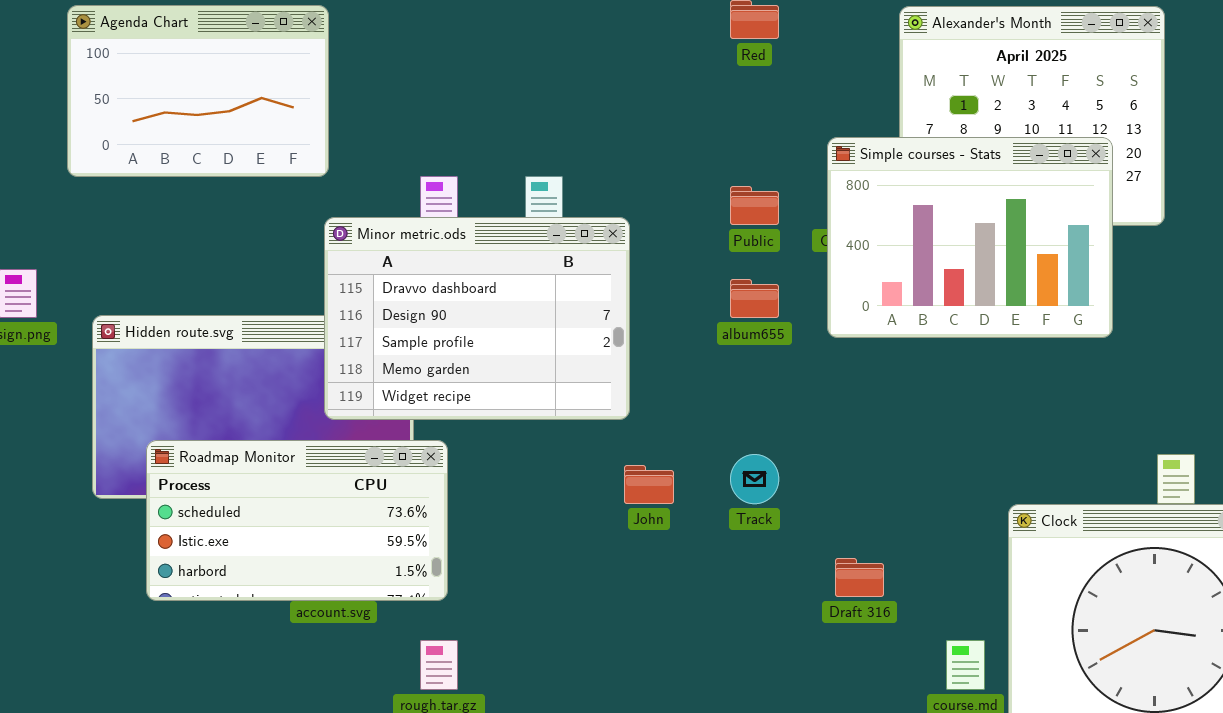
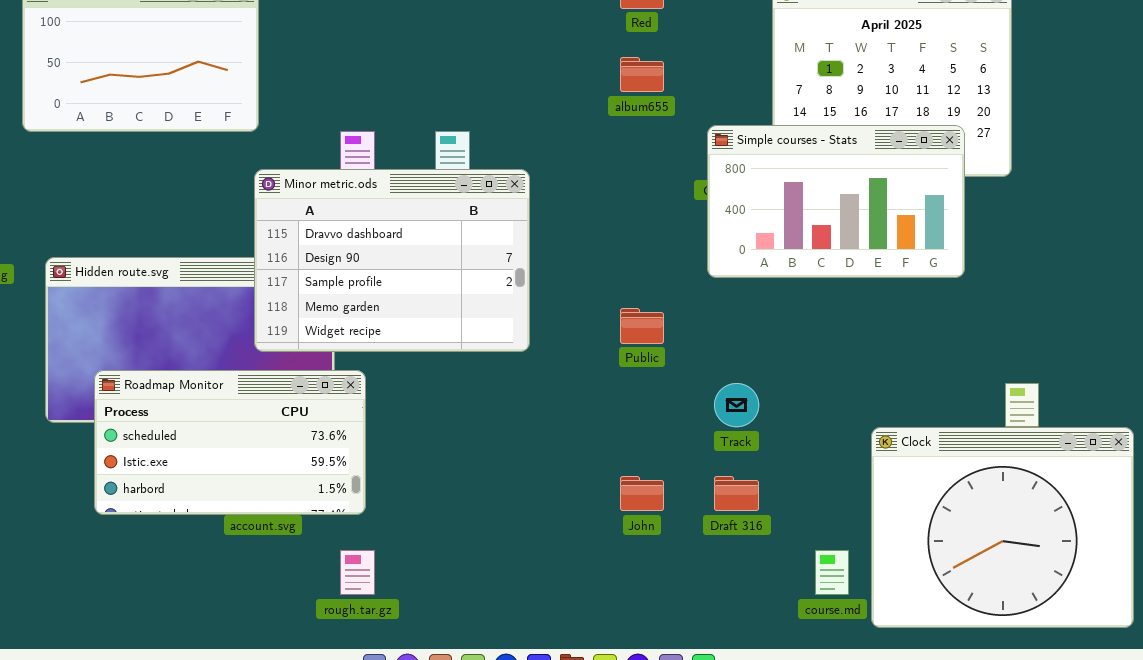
Simple courses - Stats: [827,137,1113,338] -> [707,125,965,278], resized
Public: [730,186,779,225] -> [620,308,664,344], moved
album655: [730,279,779,318] -> [620,57,664,92], moved
Track: [730,454,779,504] -> [714,383,759,427], moved
John: [624,465,674,504] -> [620,476,664,511], moved

